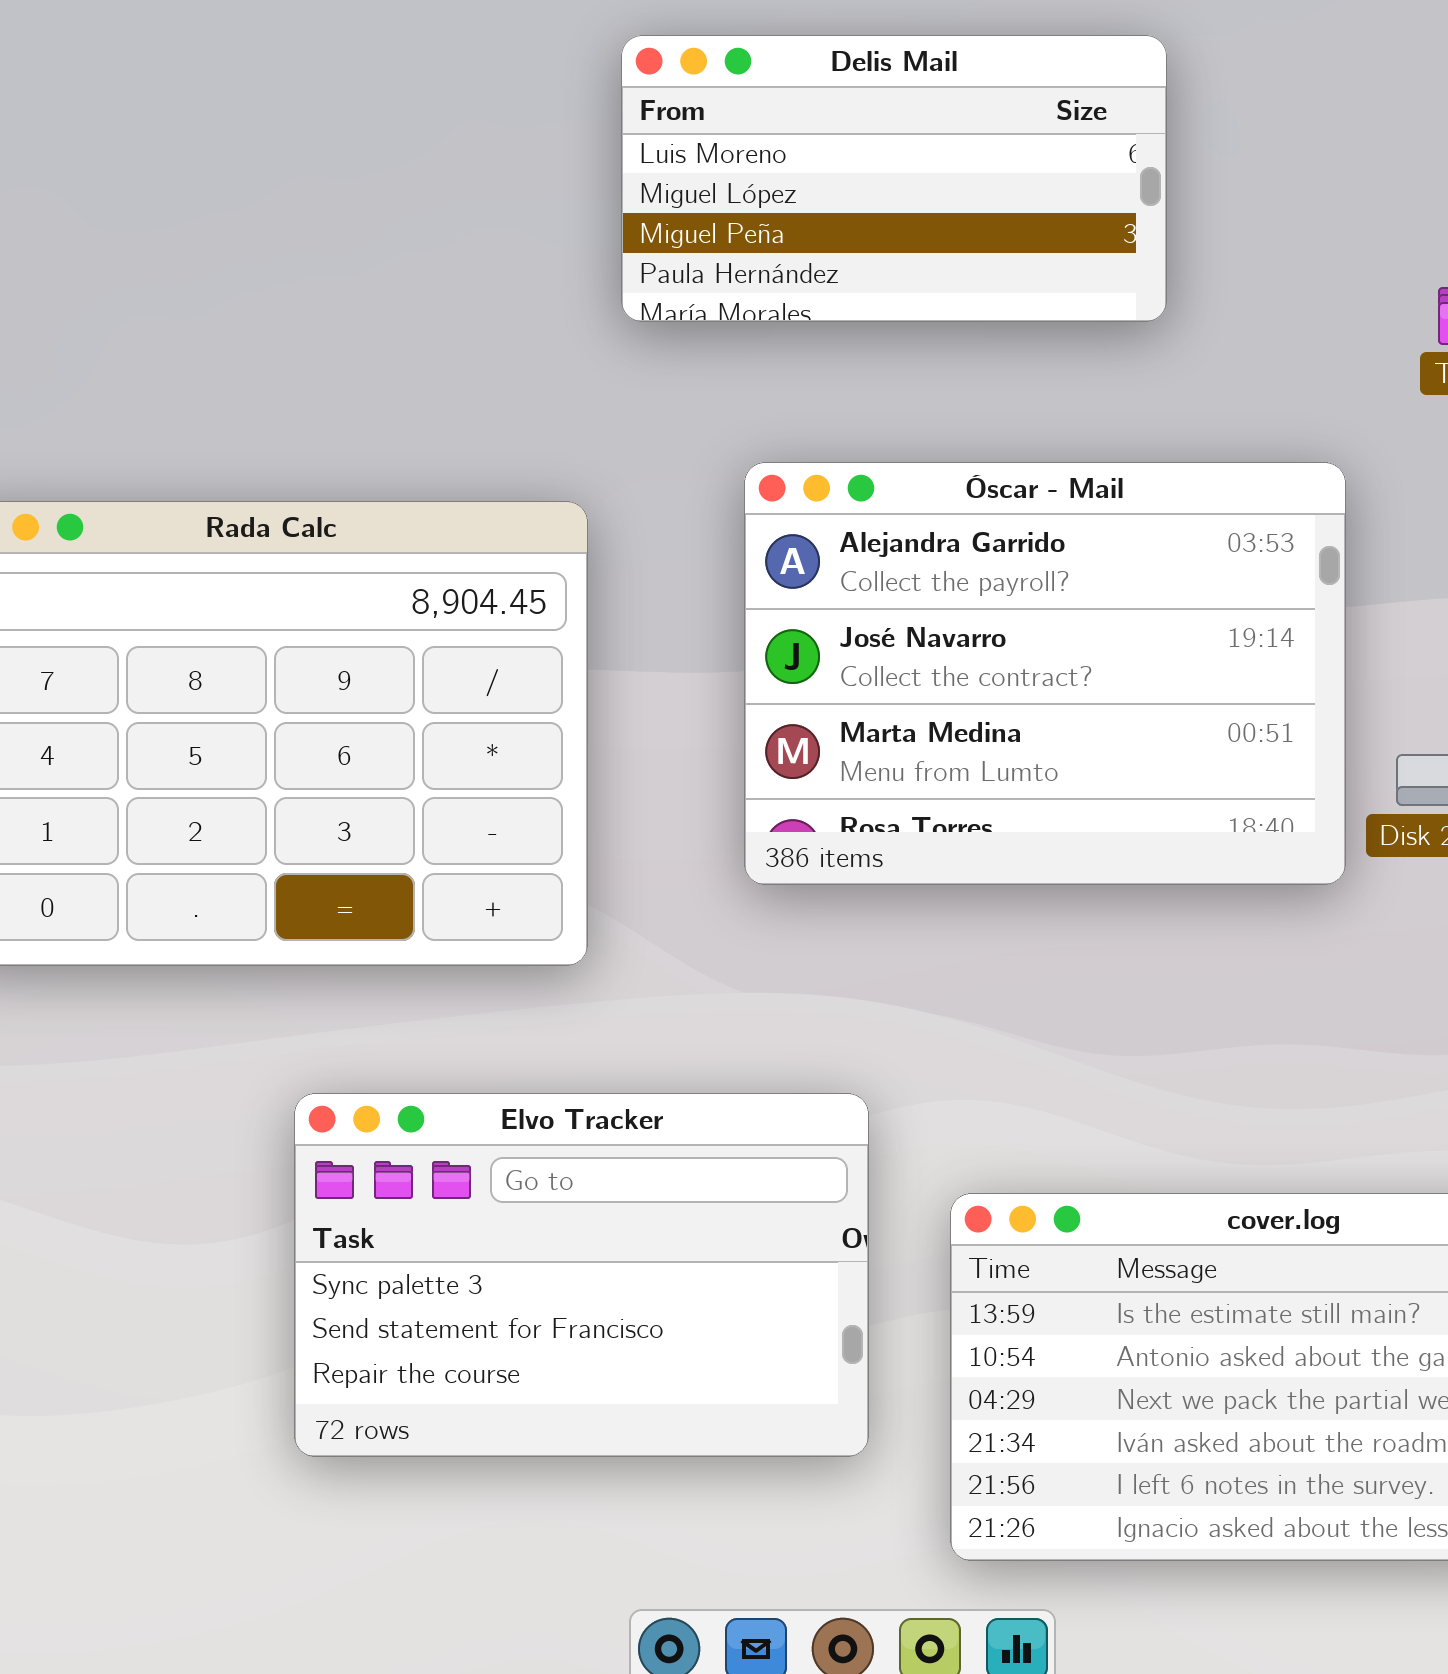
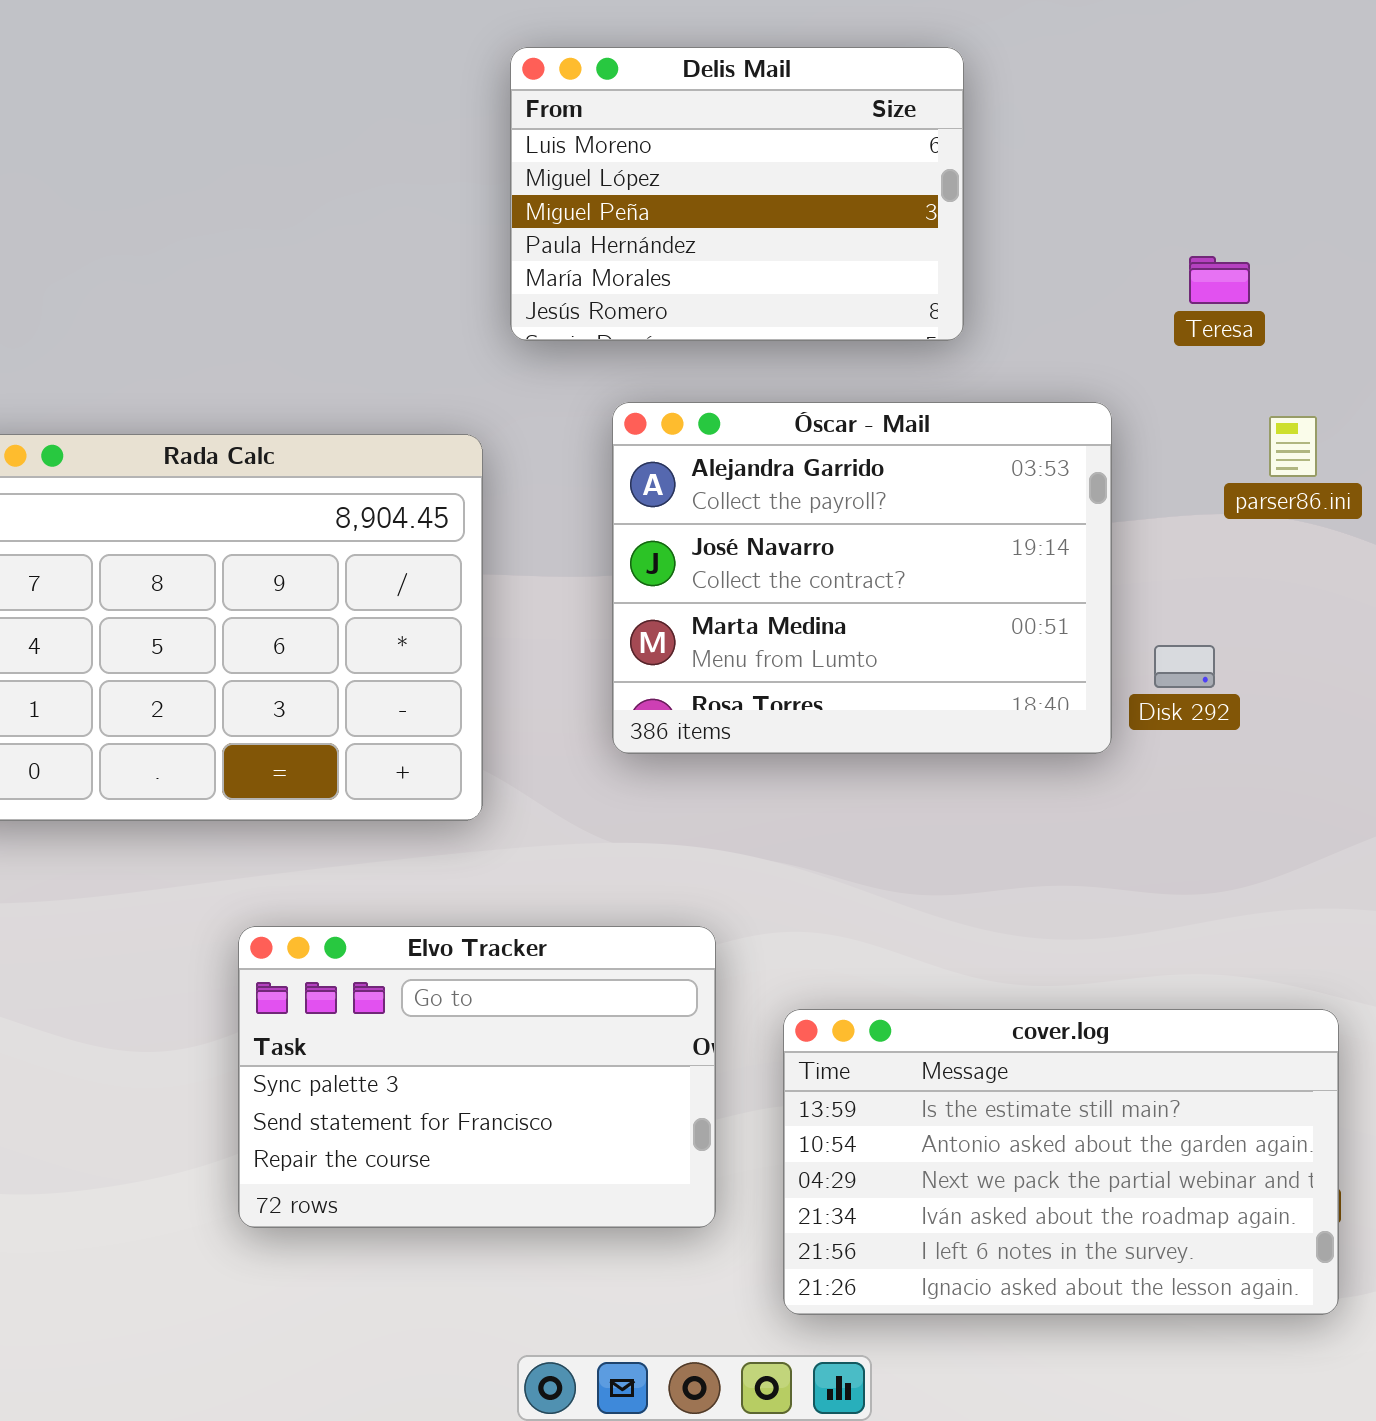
Delis Mail: [621,35,1167,322] -> [510,47,964,341], resized

